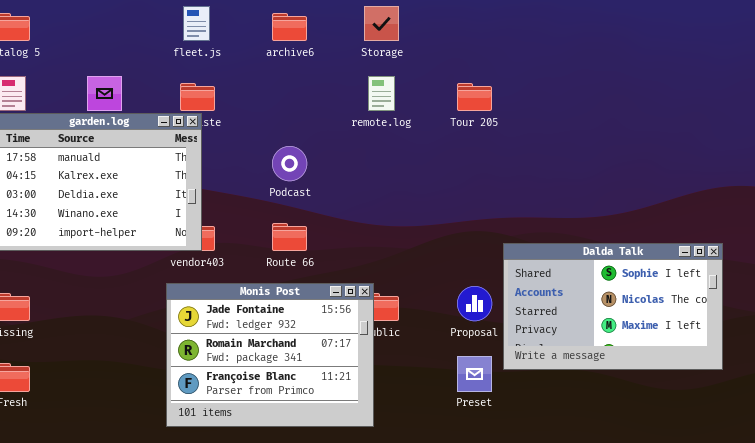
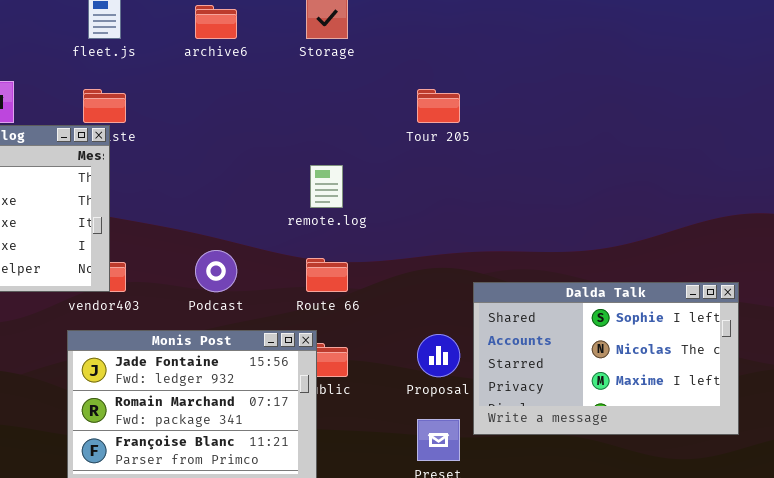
remote.log: [368,76,395,111] -> [310,165,343,208], moved
Podcast: [272,146,307,181] -> [195,250,237,292], moved
Route 66: [272,223,307,251] -> [306,258,348,292], moved

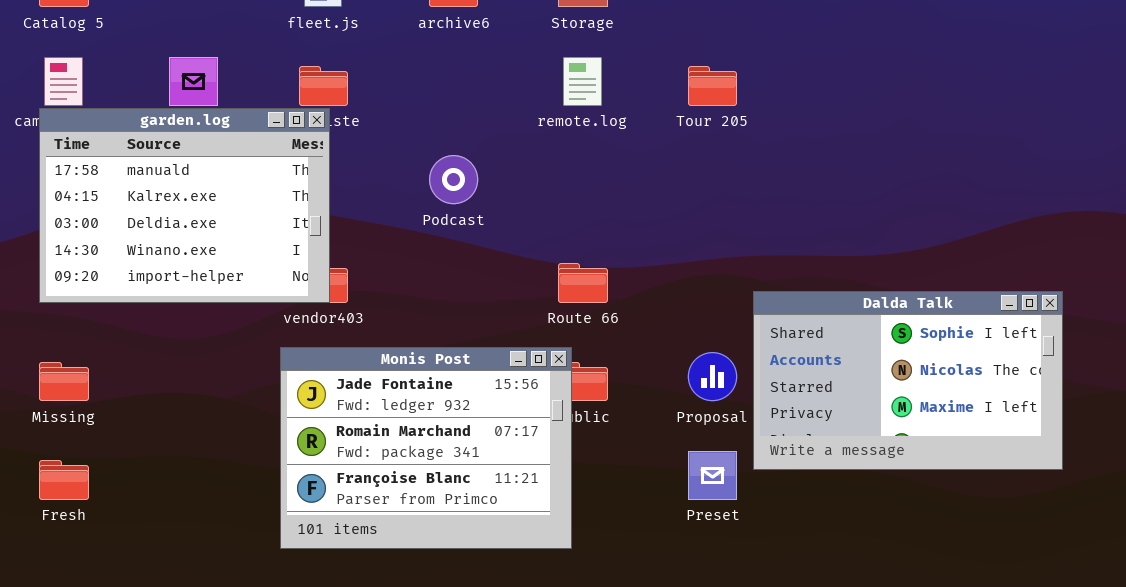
remote.log: [310,165,343,208] -> [563,57,602,106], moved
Podcast: [195,250,237,292] -> [429,155,478,204], moved

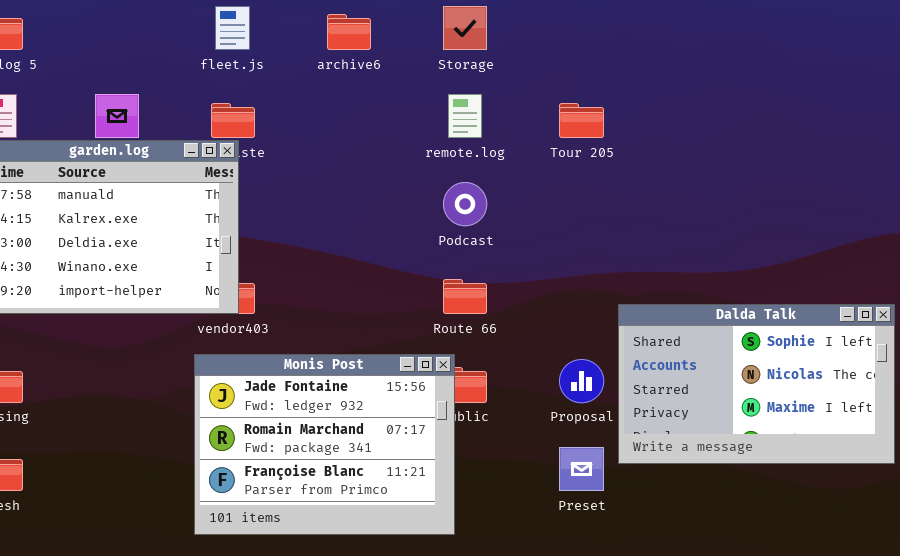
Podcast: [429,155,478,204] -> [443,182,487,226], moved

